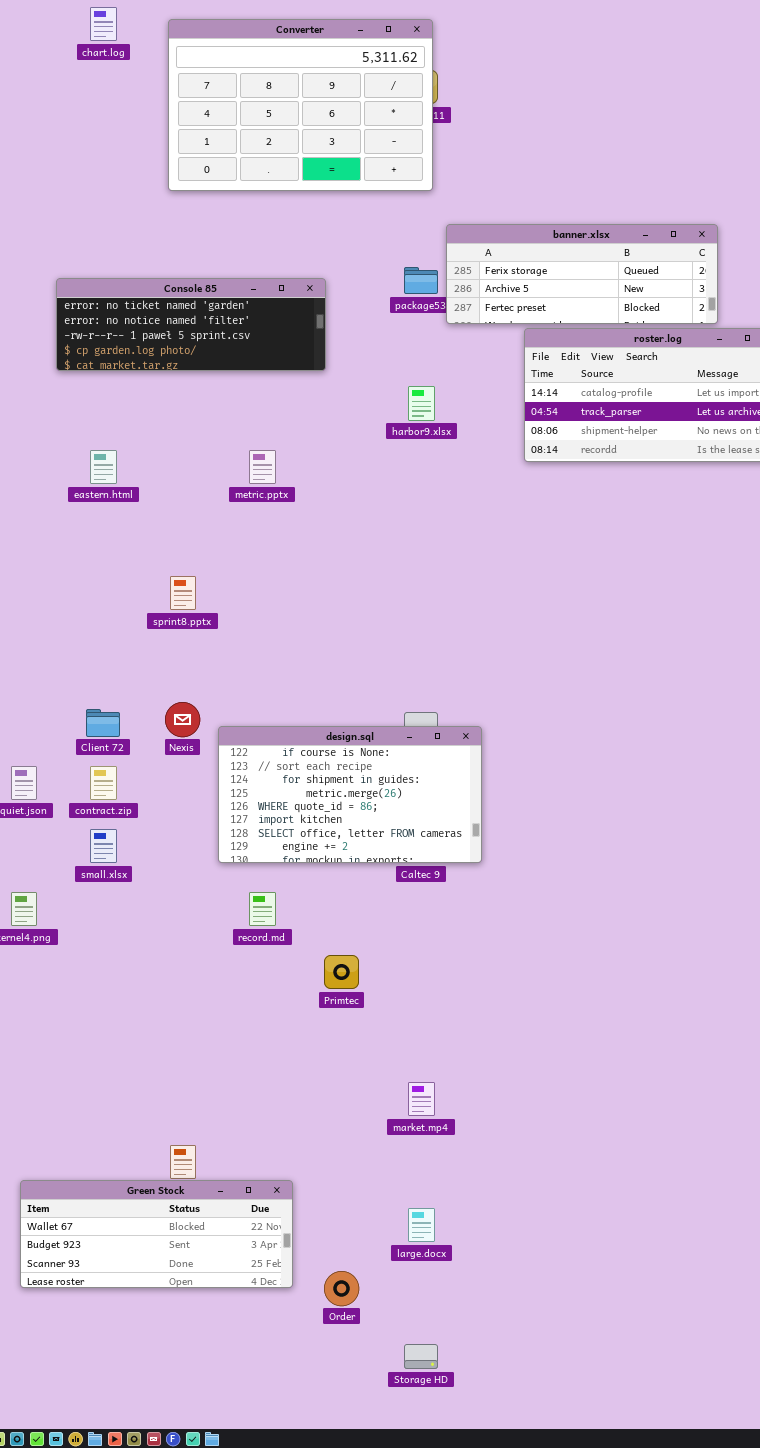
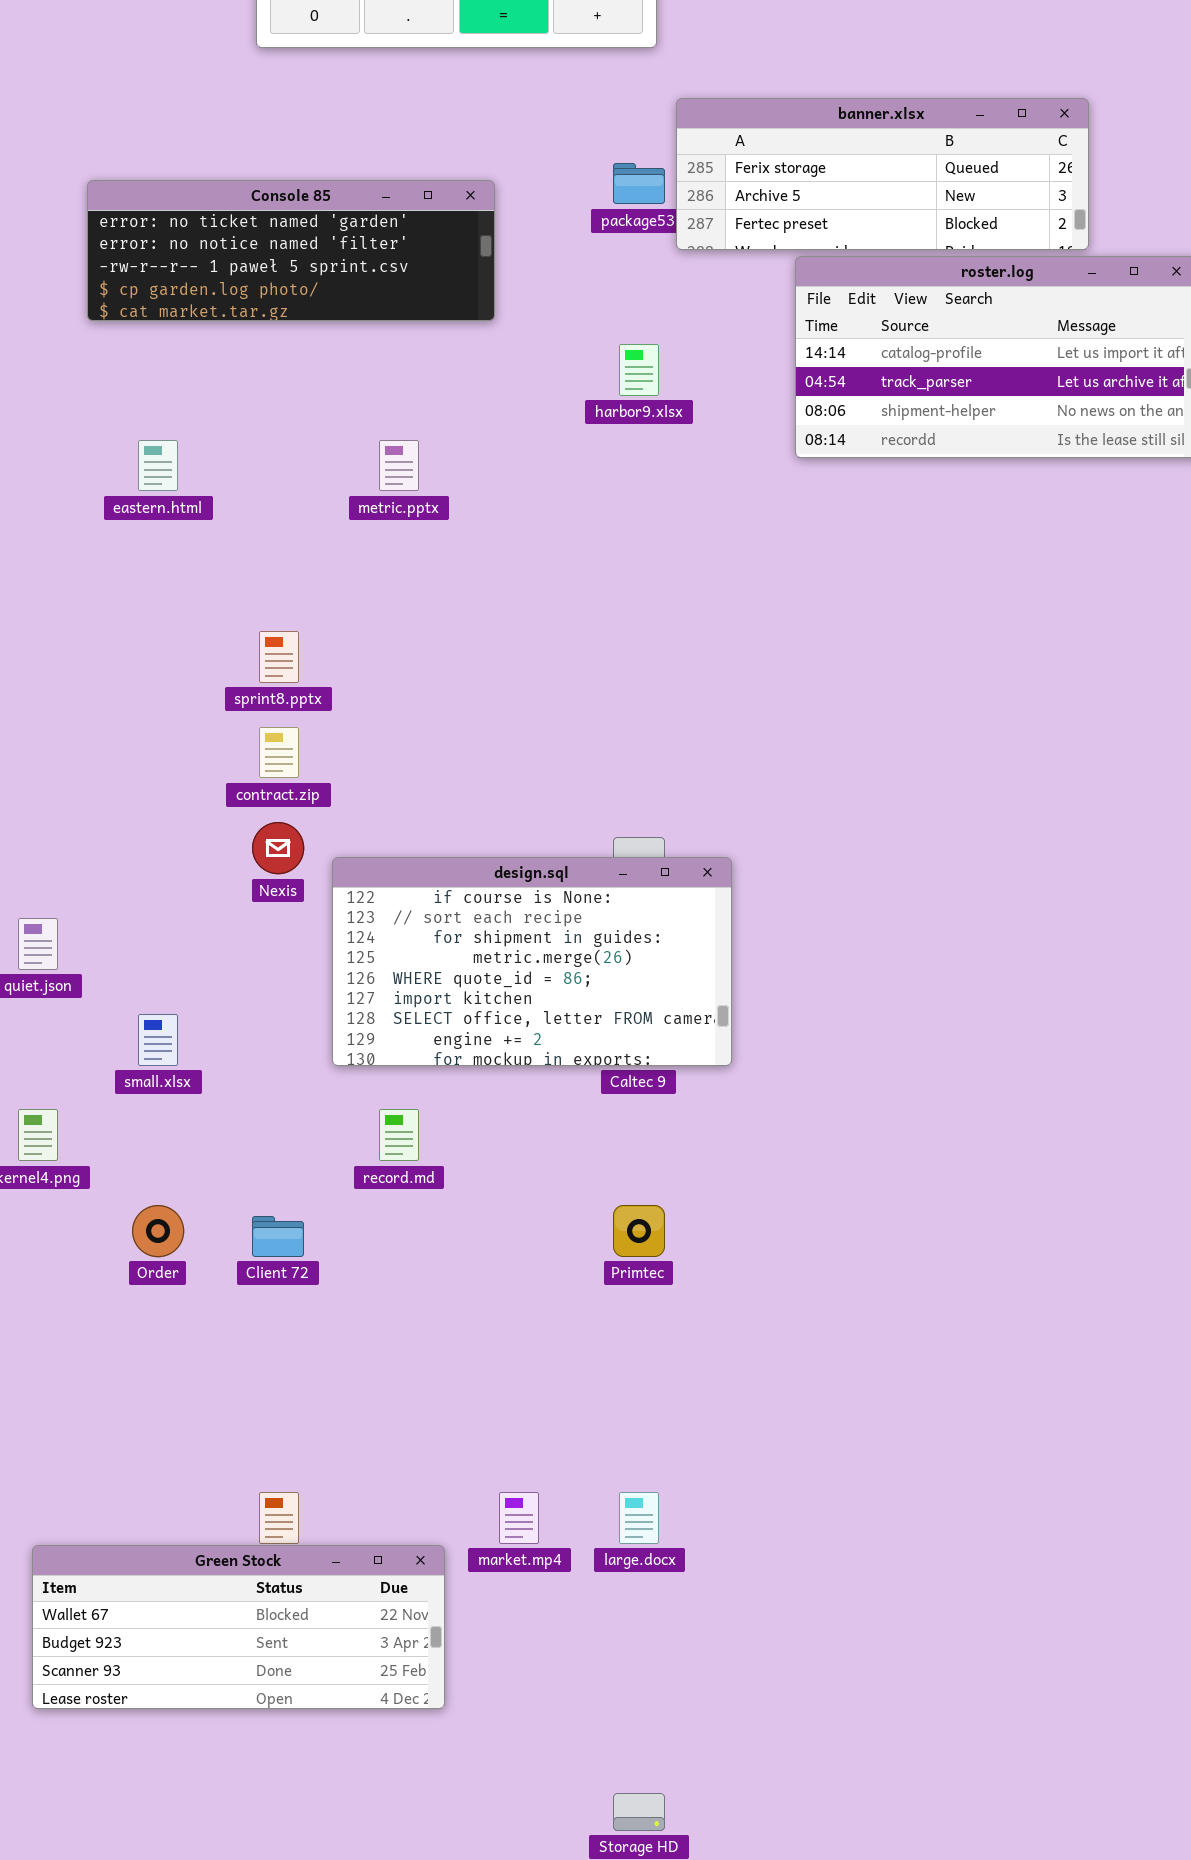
Client 72: [86,709,120,737] -> [252,1216,304,1257], moved
contract.zip: [90,766,117,800] -> [259,727,299,778], moved
Primtec: [324,955,359,989] -> [613,1205,665,1257], moved
market.mp4: [408,1082,435,1116] -> [499,1492,539,1544], moved
large.docx: [408,1208,435,1242] -> [619,1492,659,1544], moved
Order: [324,1271,359,1306] -> [132,1205,184,1257], moved

